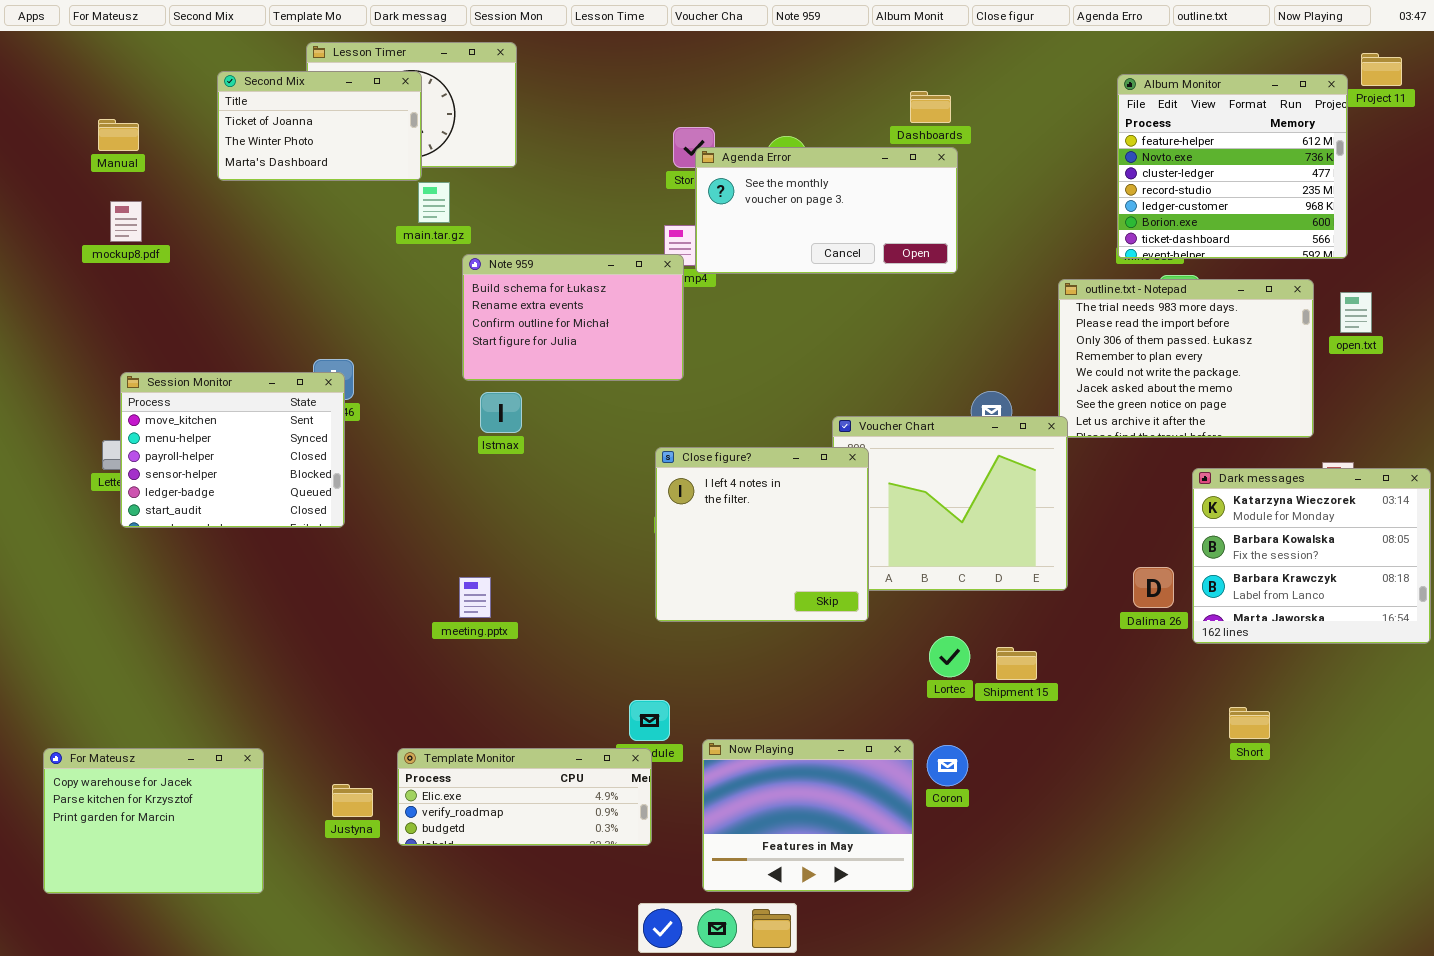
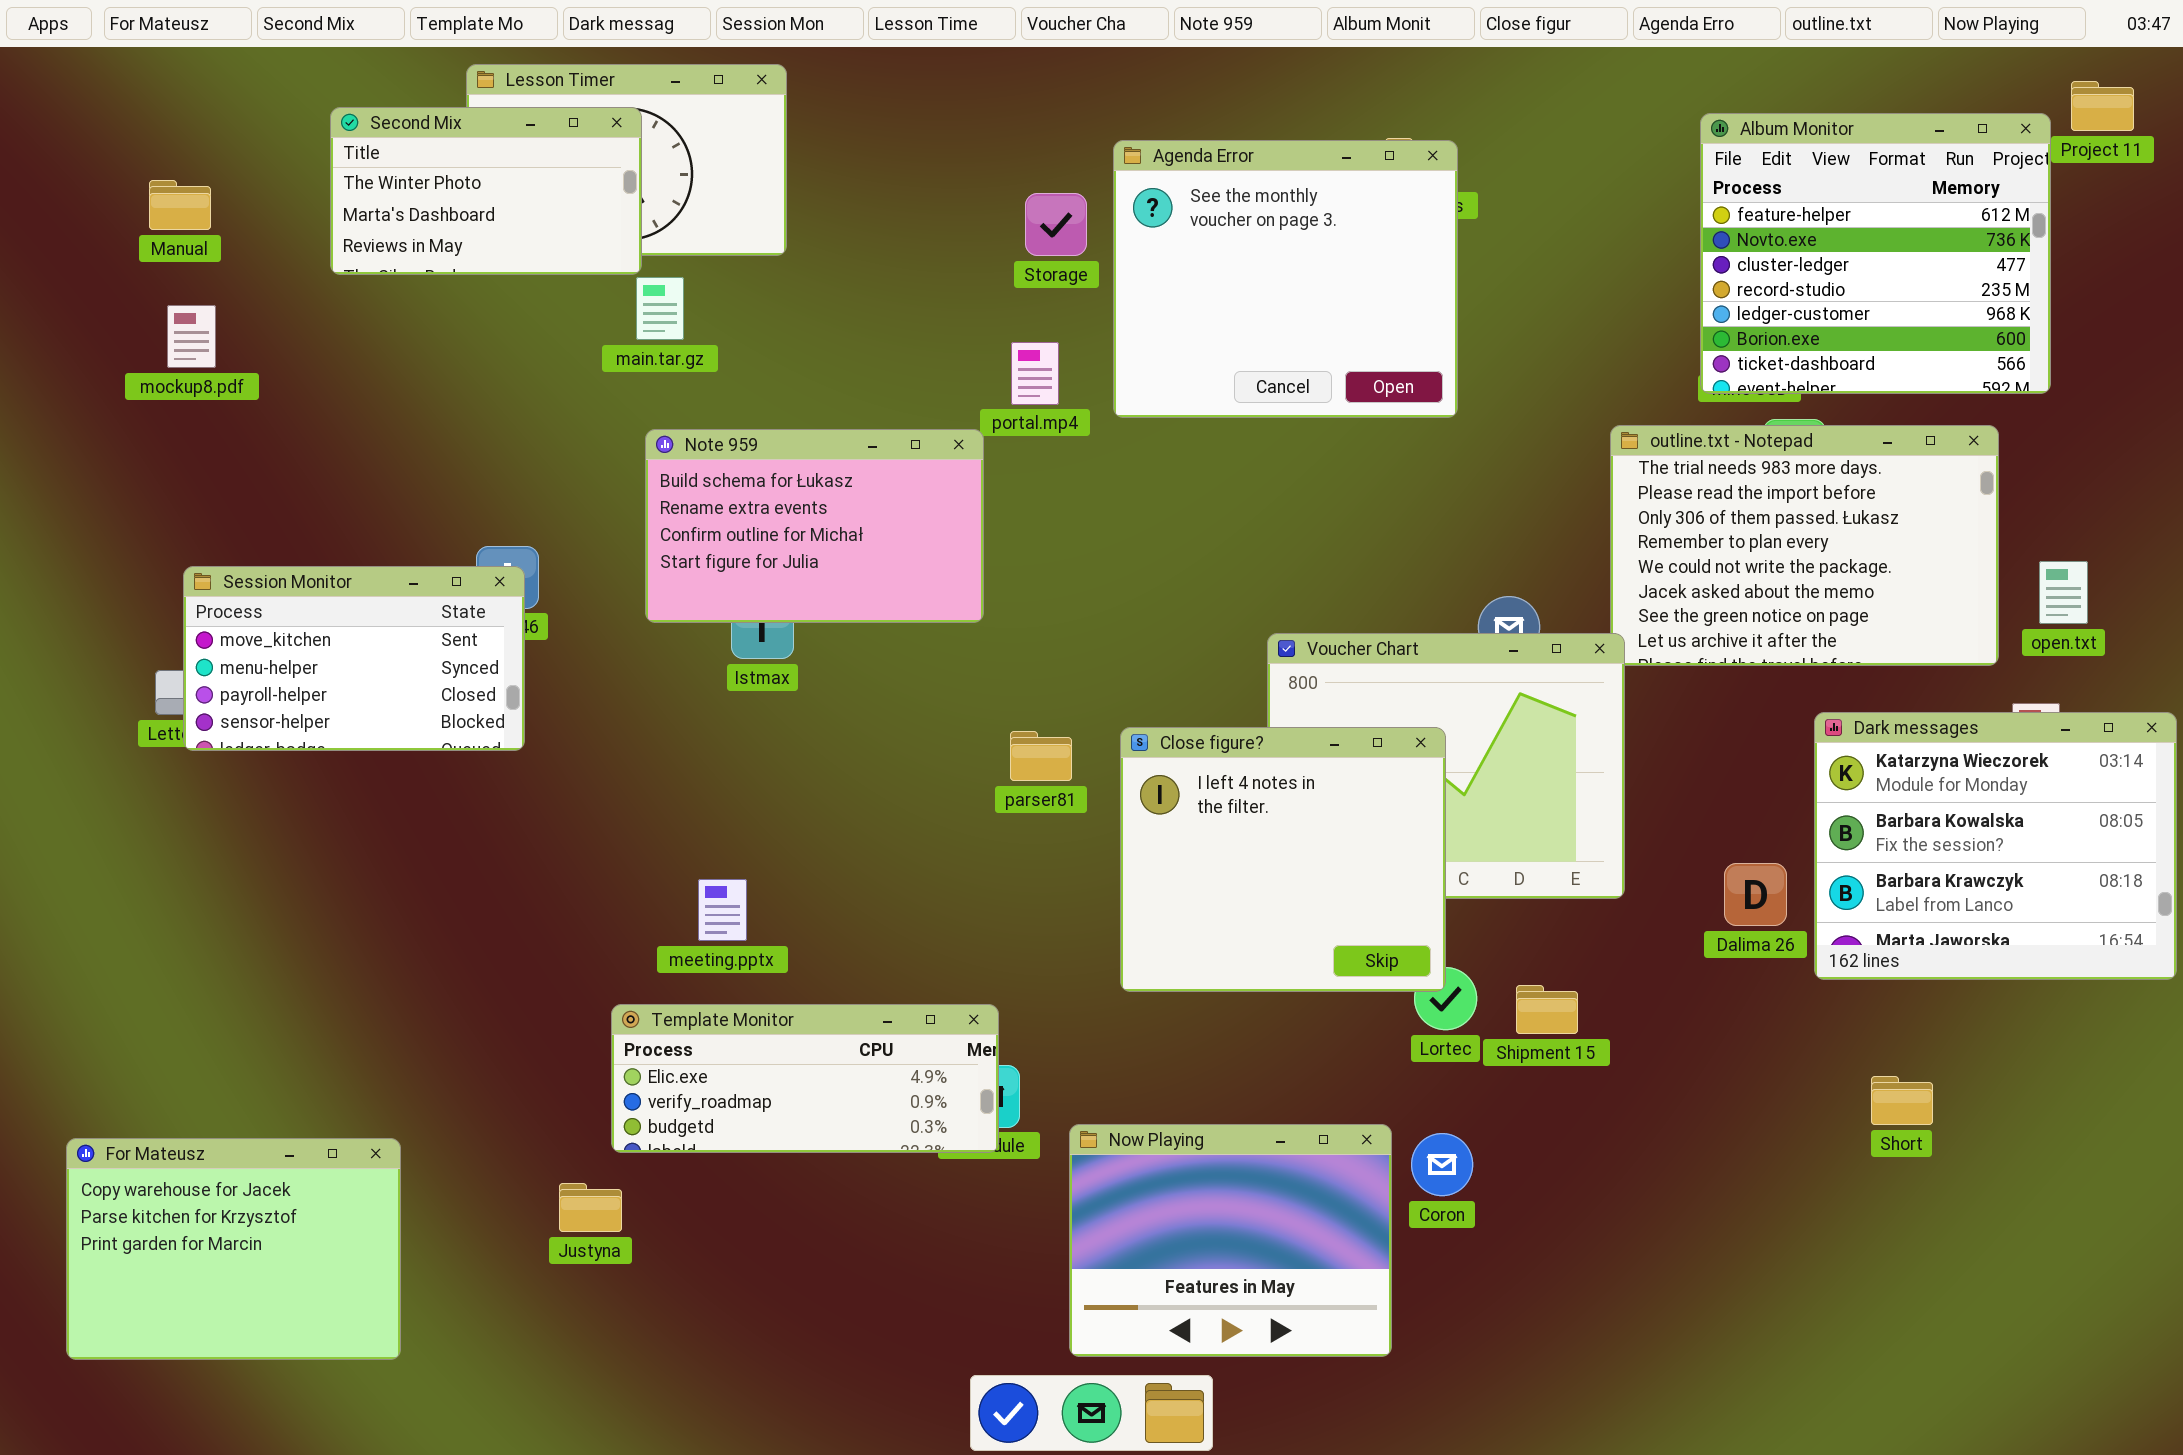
Second Mix: [217,71,422,181] -> [330,107,642,275], scrolled down 1 row
Agenda Error: [695,147,958,274] -> [1113,140,1458,418], resized
Note 959: [462,254,684,381] -> [645,429,984,623], moved
open.txt: [1340,292,1372,333] -> [2039,561,2088,624], moved
Session Monitor: [120,372,345,528] -> [183,566,525,751], resized
Close figure?: [655,447,869,622] -> [1120,727,1446,992], moved
Template Monitor: [397,748,652,846] -> [611,1004,999,1153], moved
Justyna: [332,784,373,817] -> [559,1183,622,1232], moved

